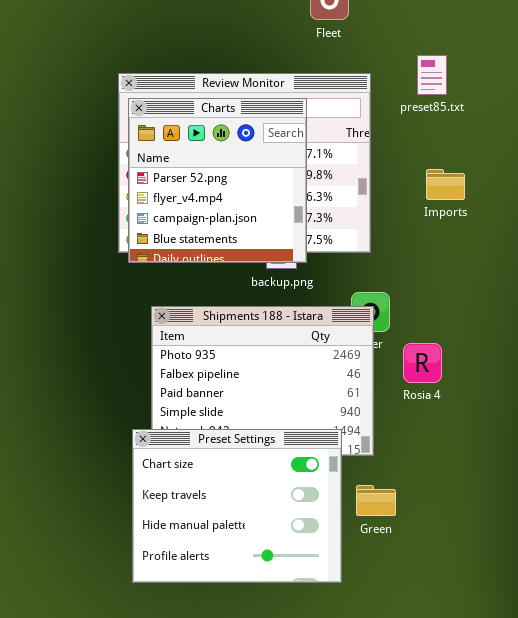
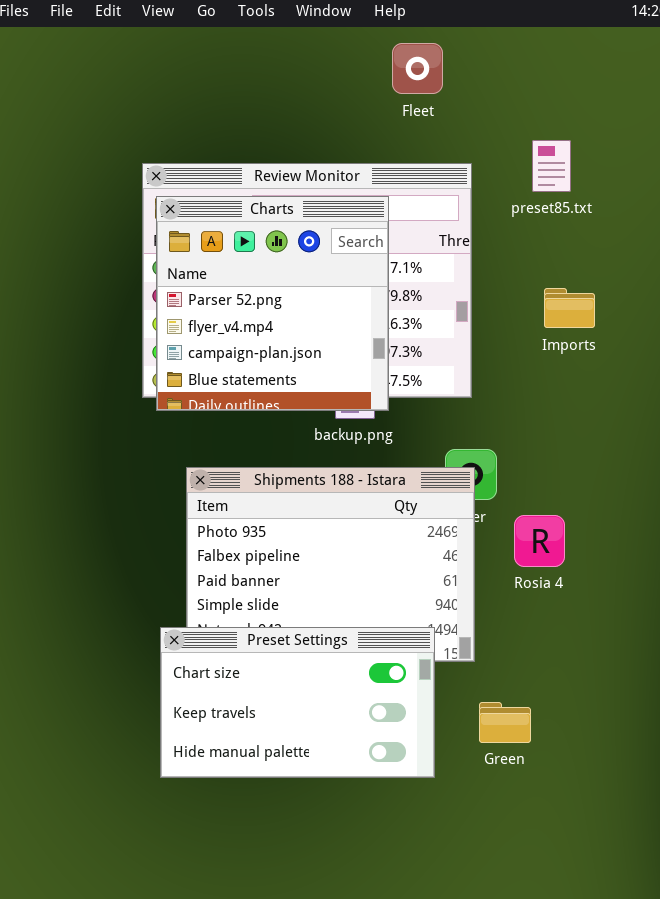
Preset Settings: [132,429,342,583] -> [160,627,435,778], resized
Green: [356,485,396,516] -> [479,702,531,743], moved

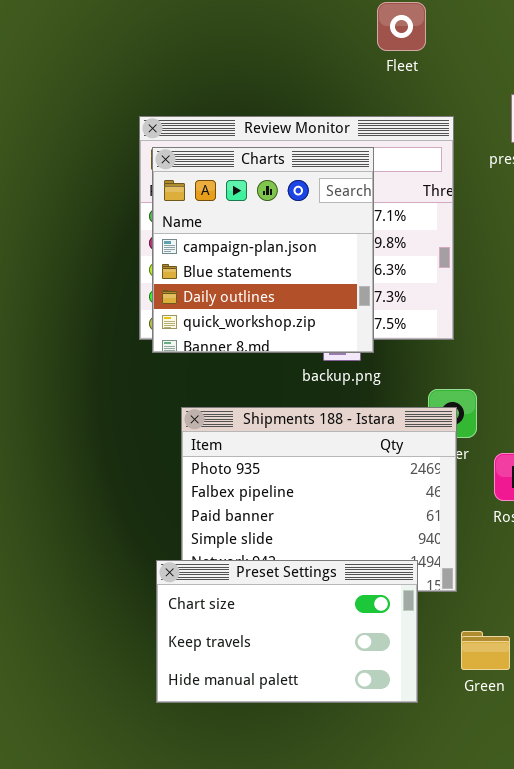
Charts: [156,196,389,411] -> [152,147,374,353], scrolled down 2 rows

